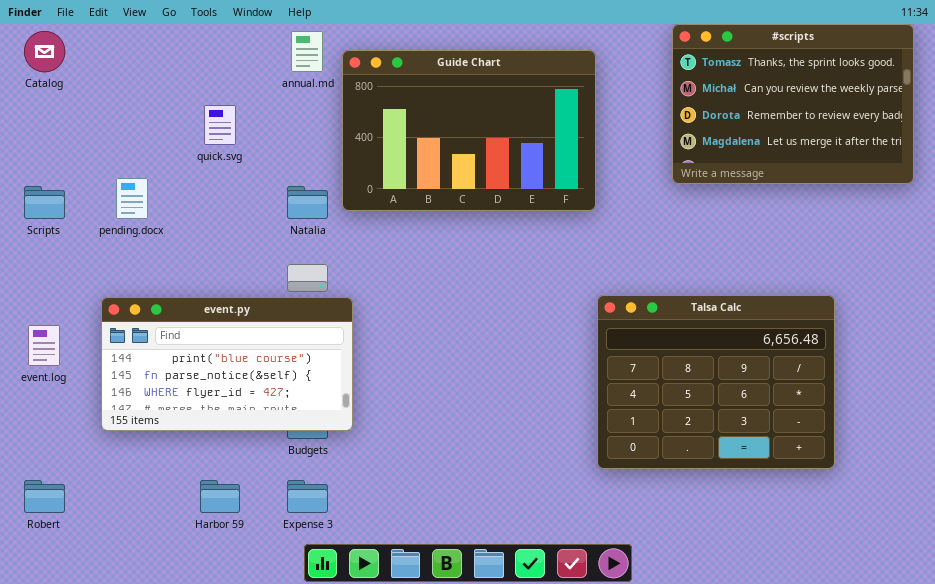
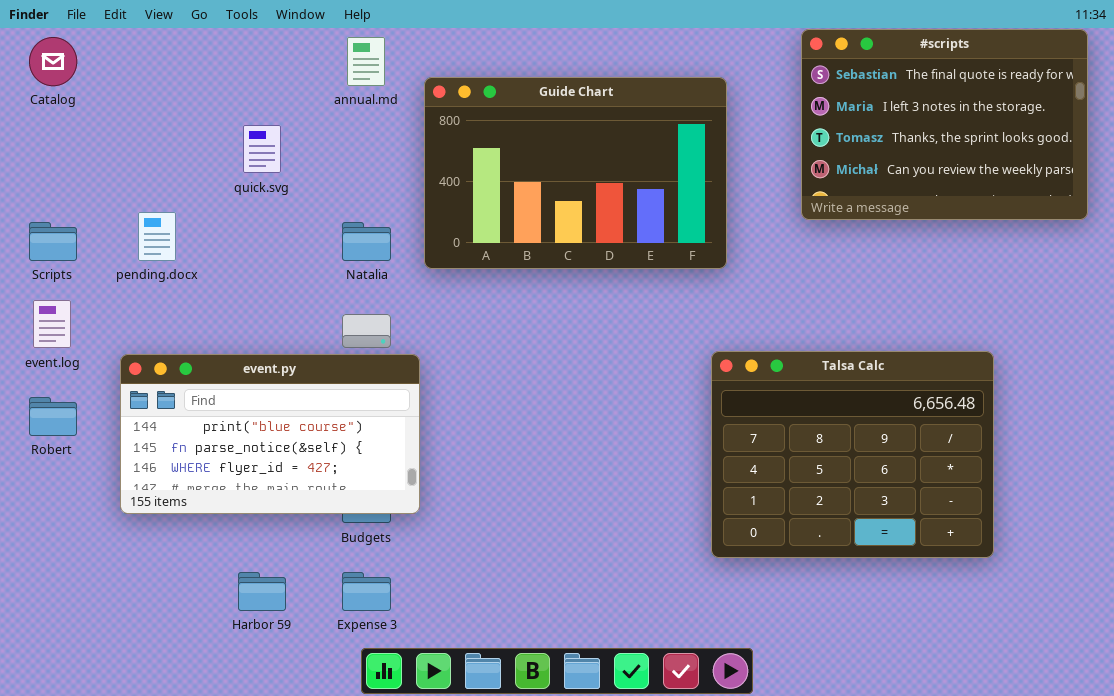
#scripts: [672,24,914,184] -> [801,29,1088,220], scrolled up 2 rows
Guide Chart: [342,50,596,211] -> [424,77,727,269], moved
event.log: [28,325,60,366] -> [33,300,71,348], moved
Robert: [24,480,65,513] -> [29,397,77,436], moved

